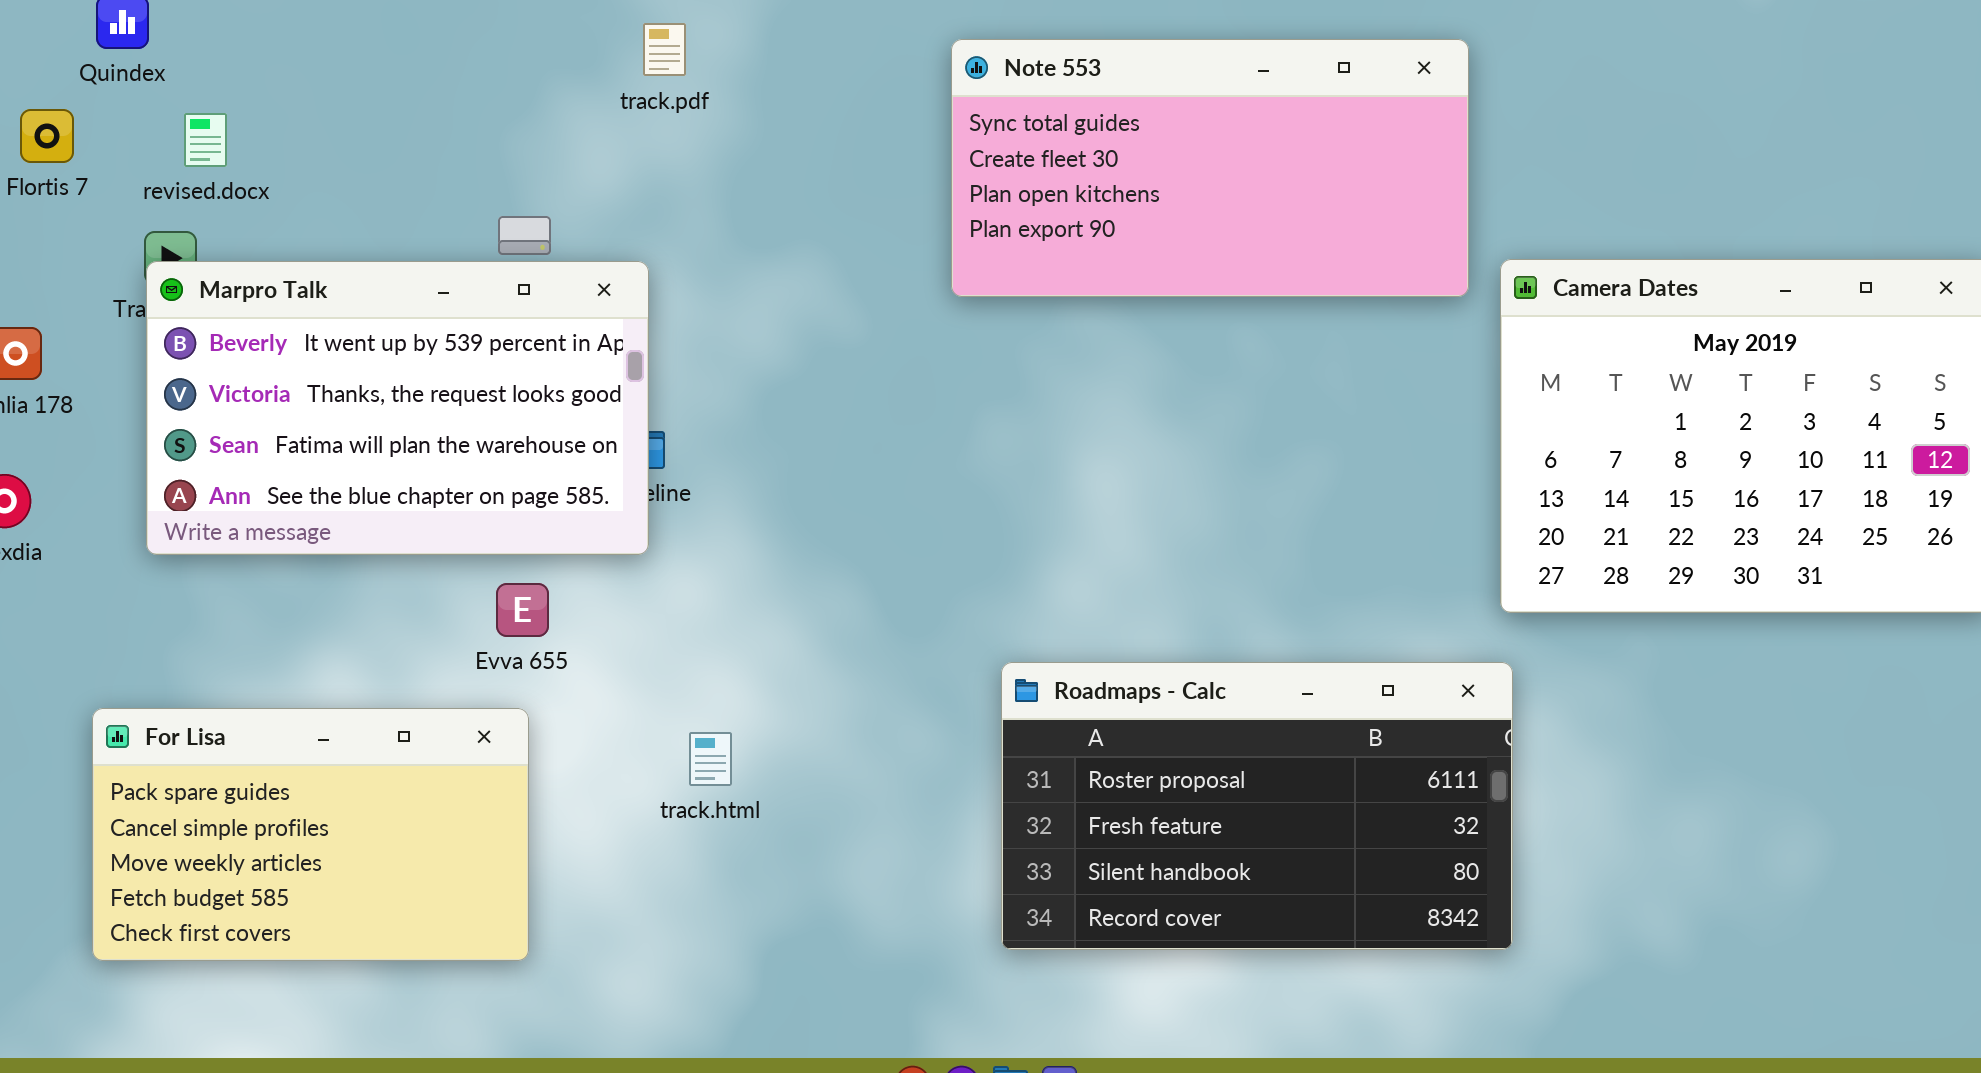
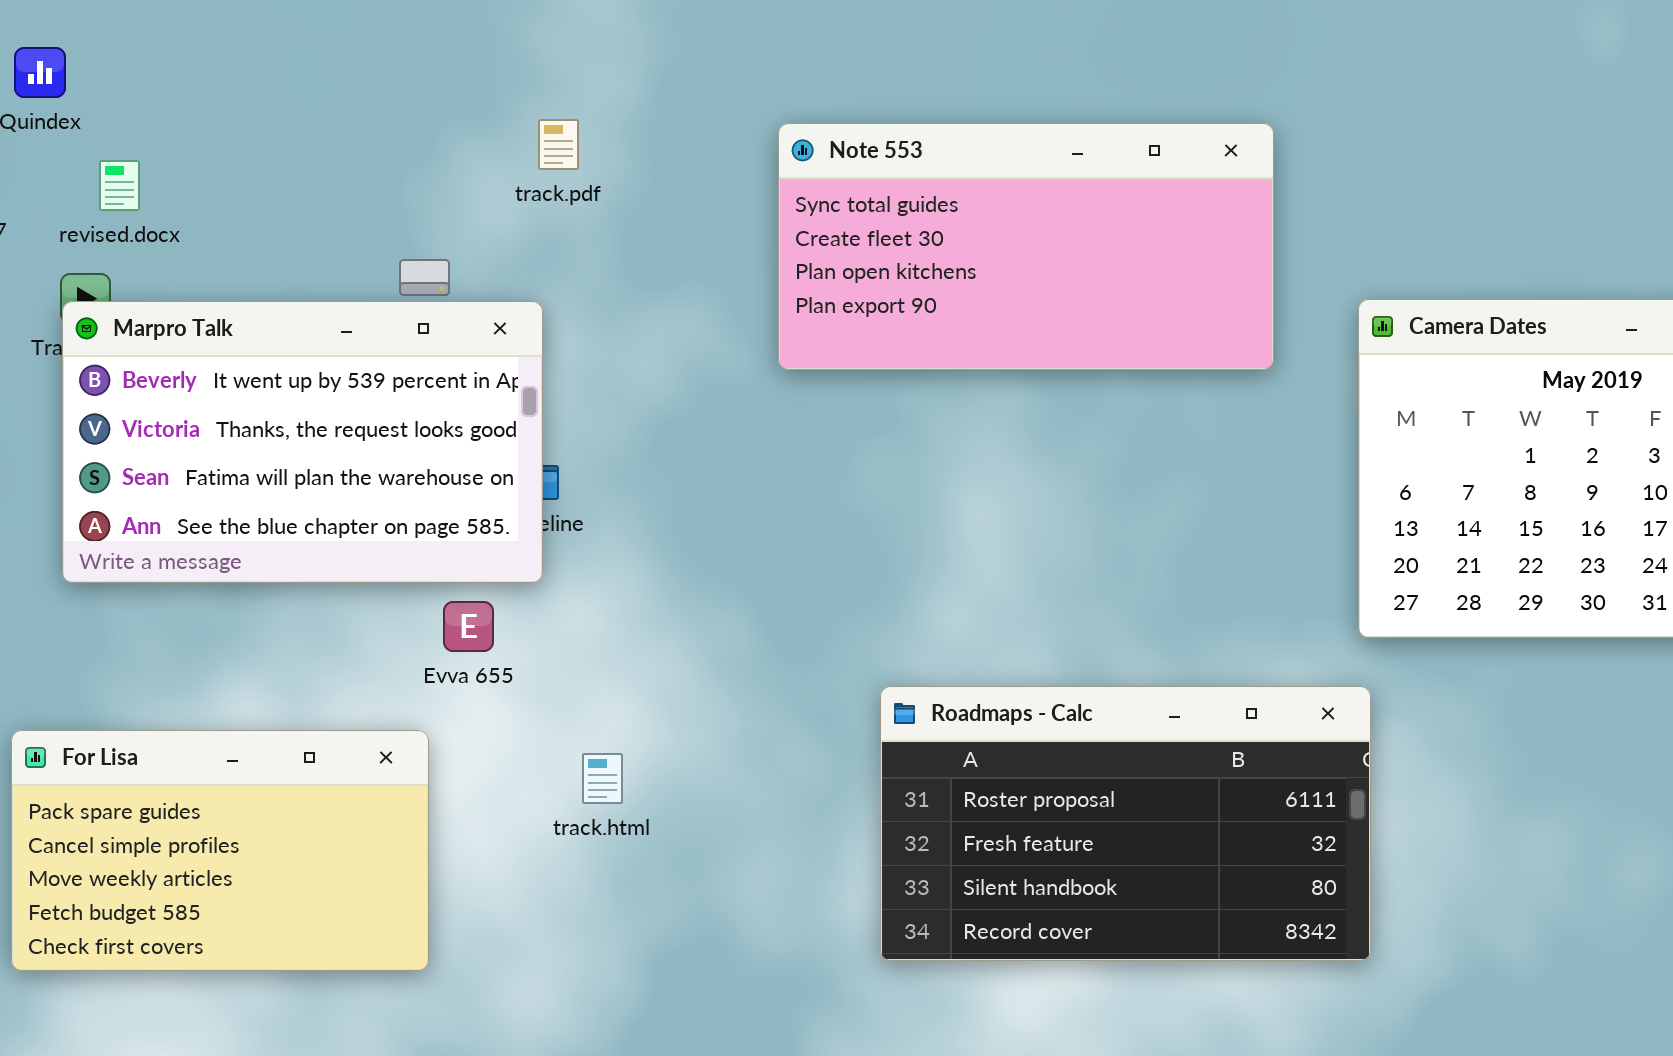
track.pdf: [643,23,686,76] -> [538,119,579,170], moved
Note 553: [951,39,1469,297] -> [778,123,1274,370], moved
Evva 655: [496,583,549,637] -> [443,601,494,652], moved

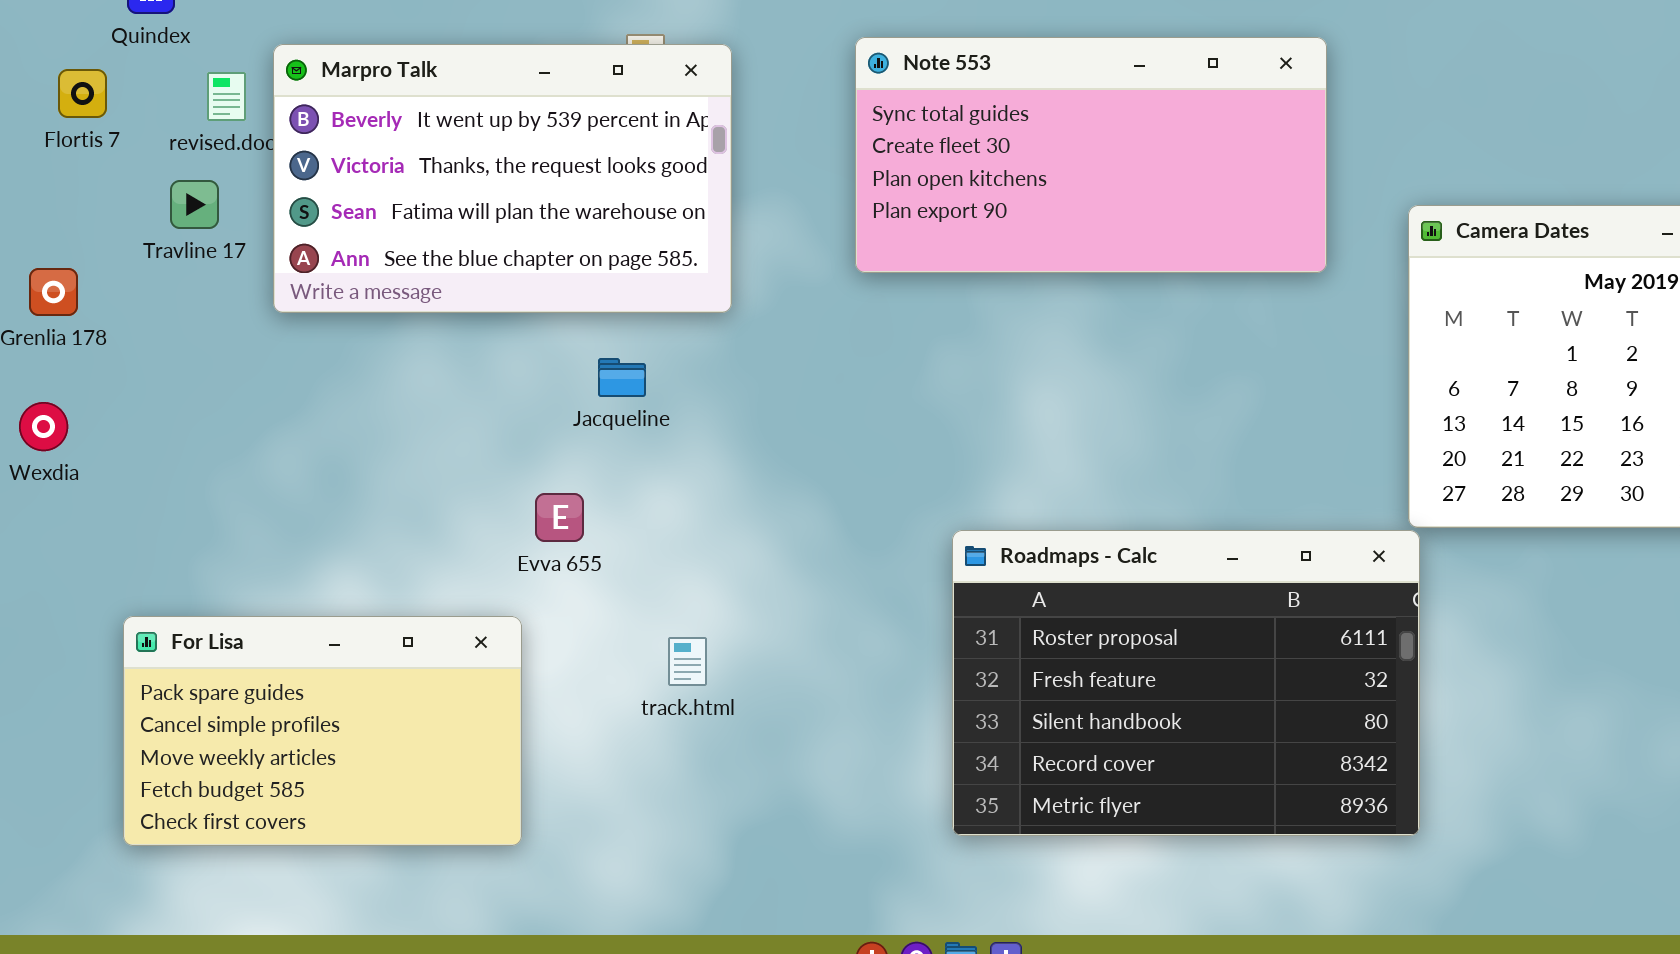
Marpro Talk: [62,301,543,583] -> [273,44,732,313], moved
Roadmaps - Calc: [880,686,1371,961] -> [952,530,1420,836], resized

